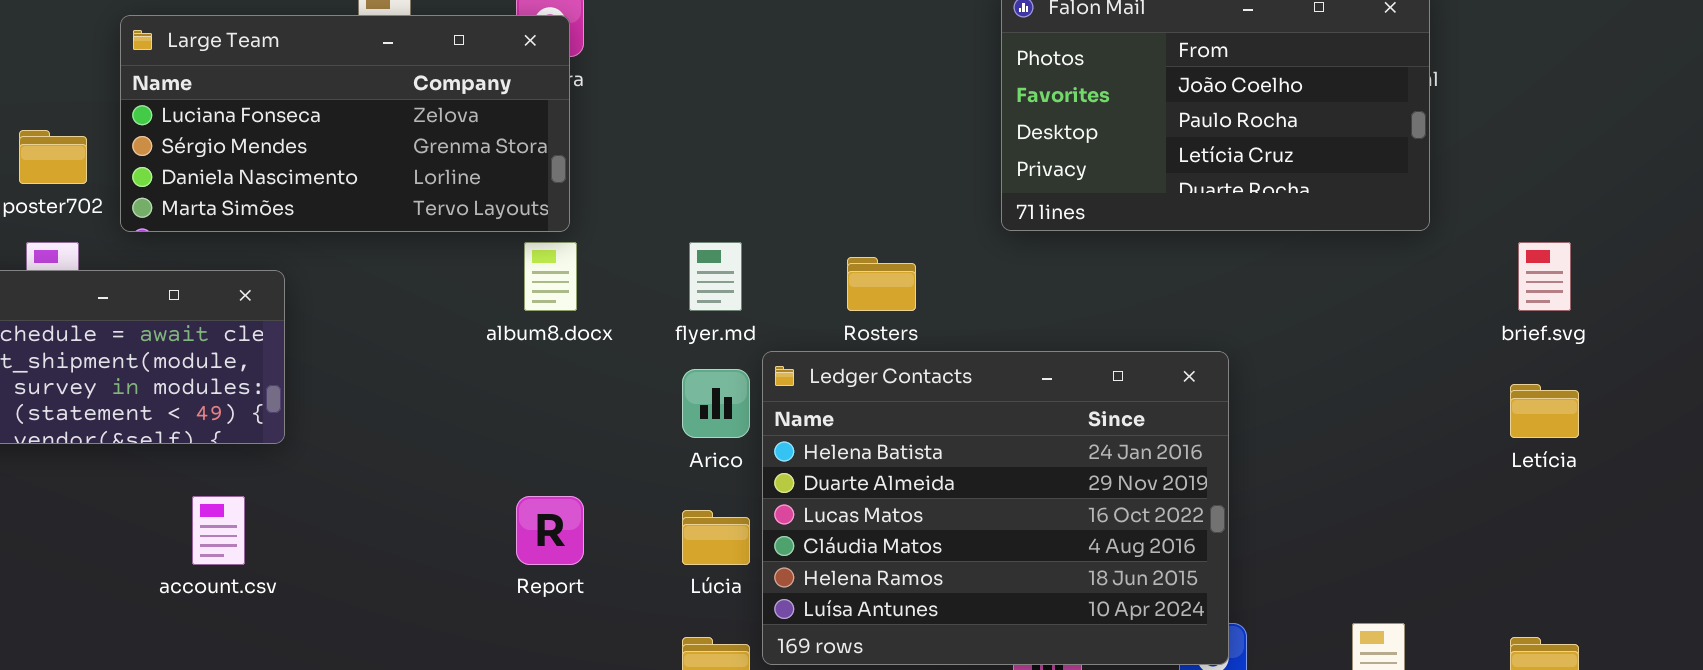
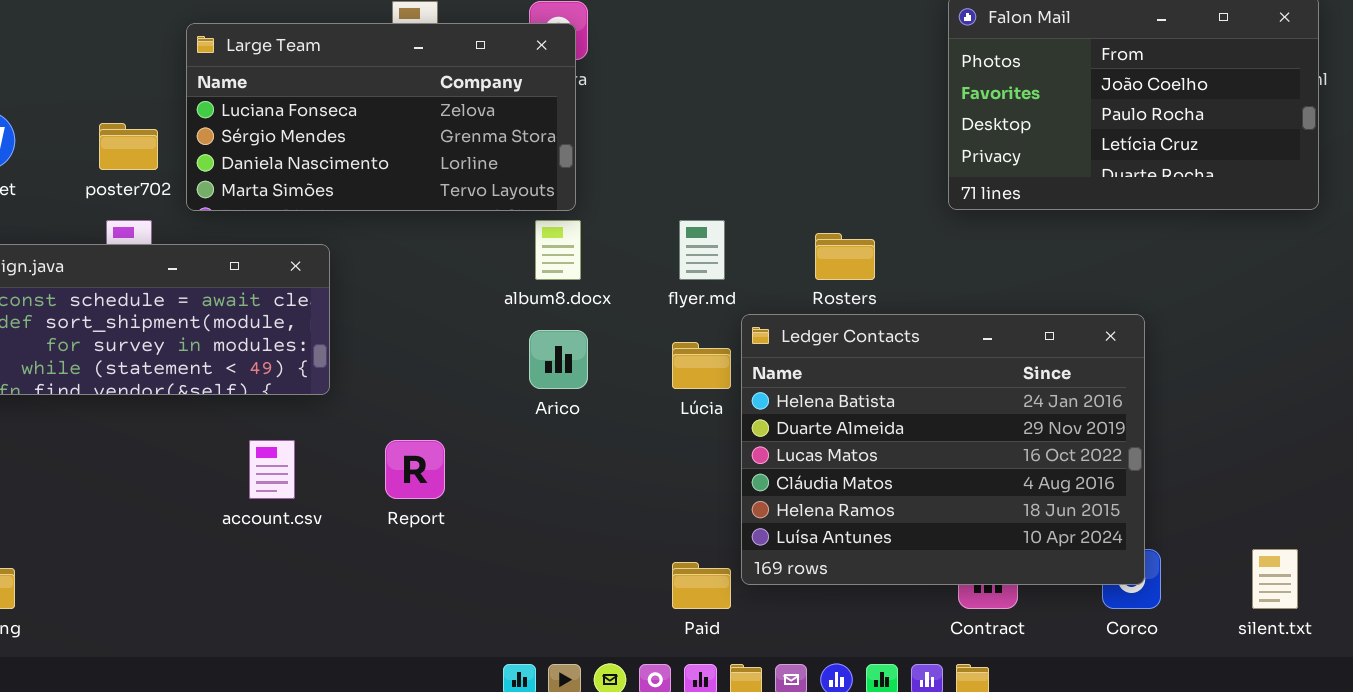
Arico: [682,369,750,438] -> [529,330,588,389], moved
Report: [516,496,584,565] -> [385,440,445,499], moved
Lúcia: [682,510,750,565] -> [672,342,731,389], moved

